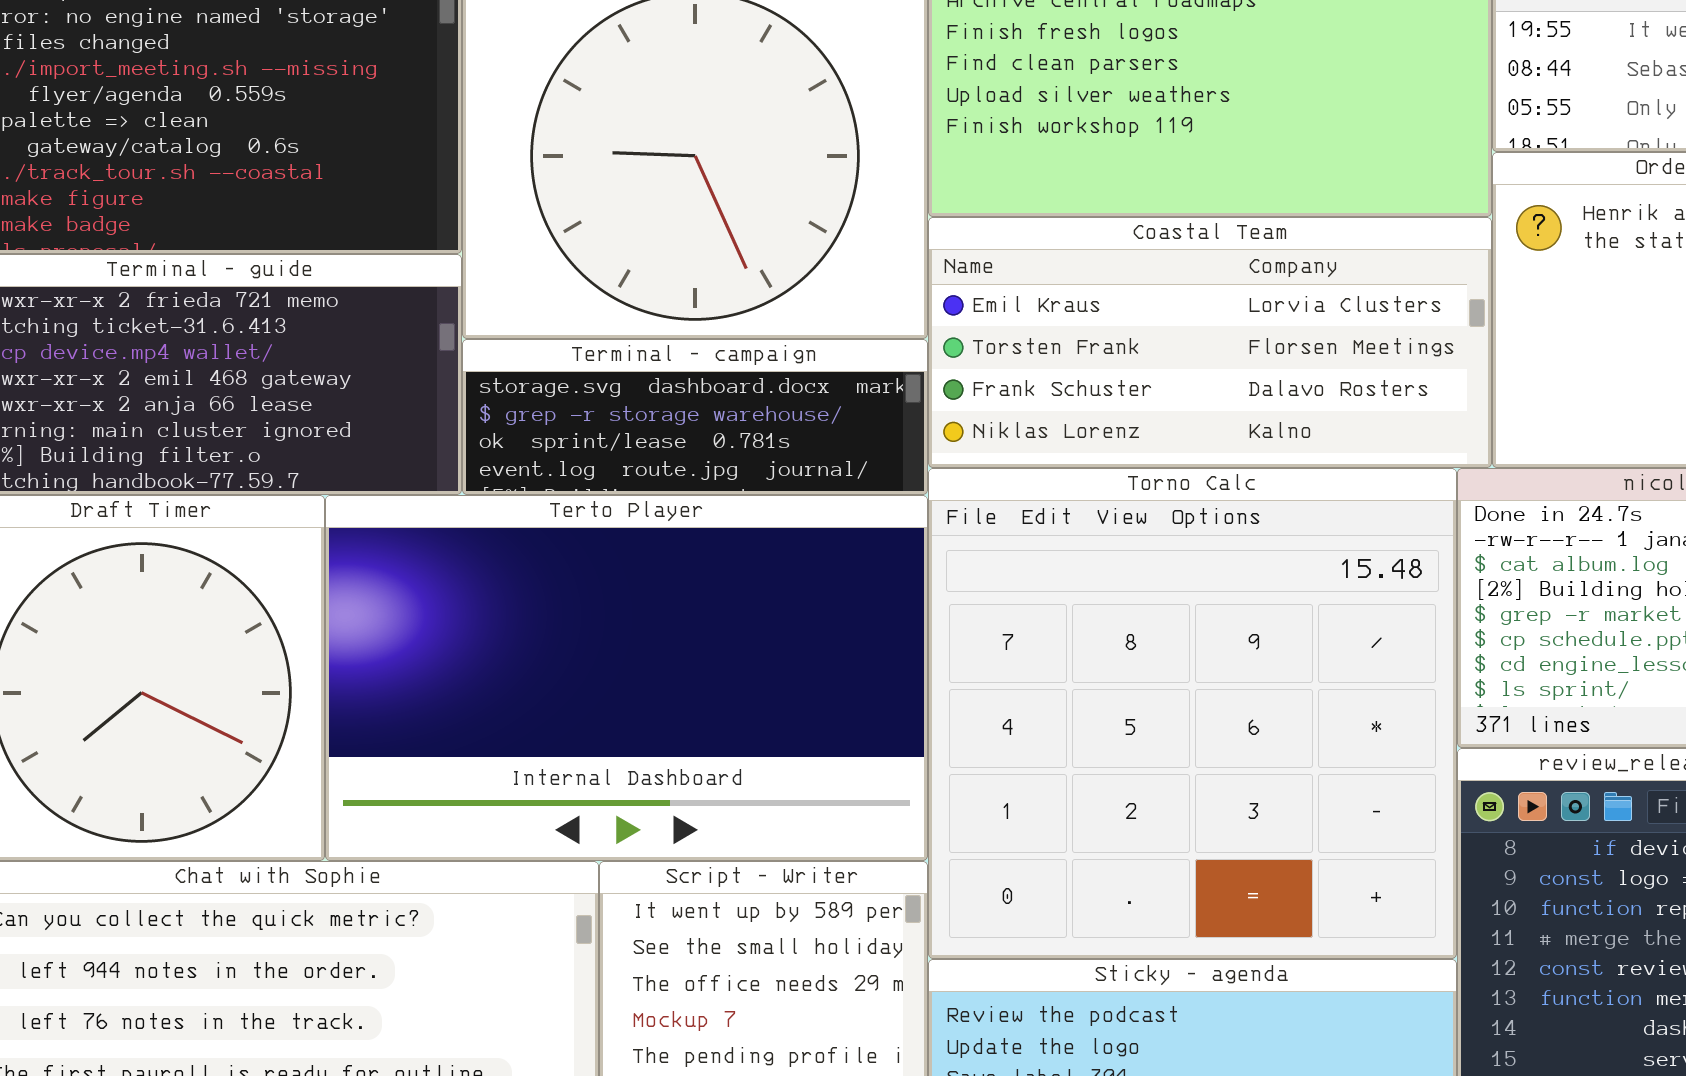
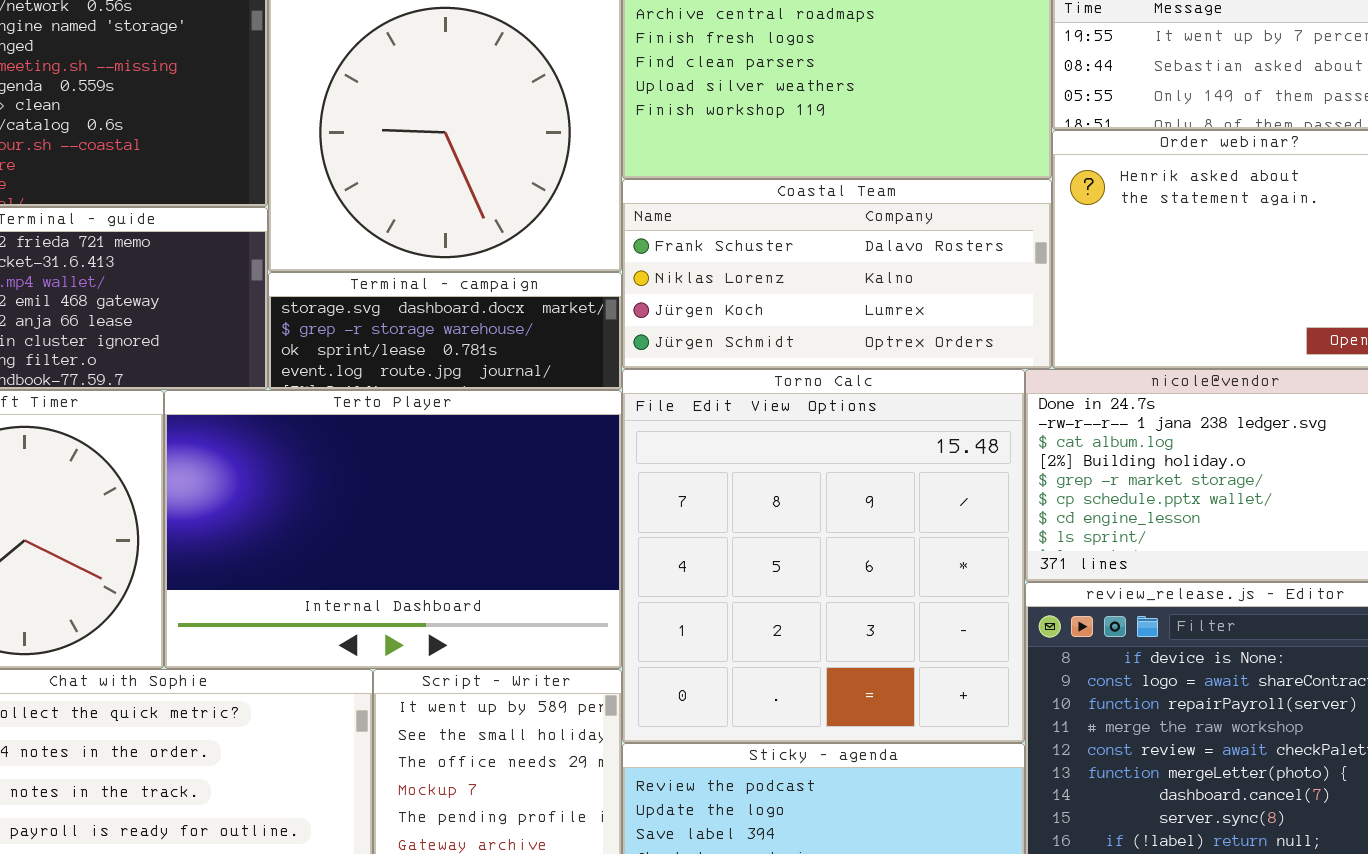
Coastal Team: [928,217,1492,468] -> [622,179,1052,369], scrolled down 2 rows

